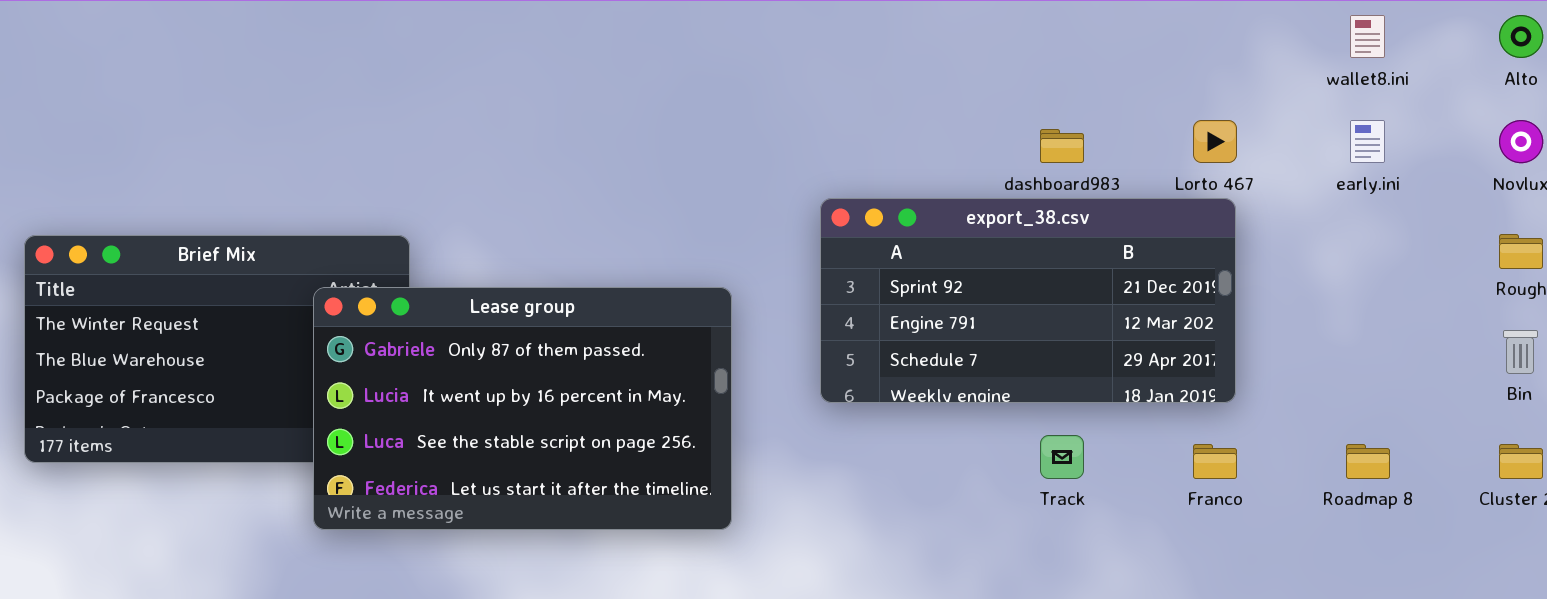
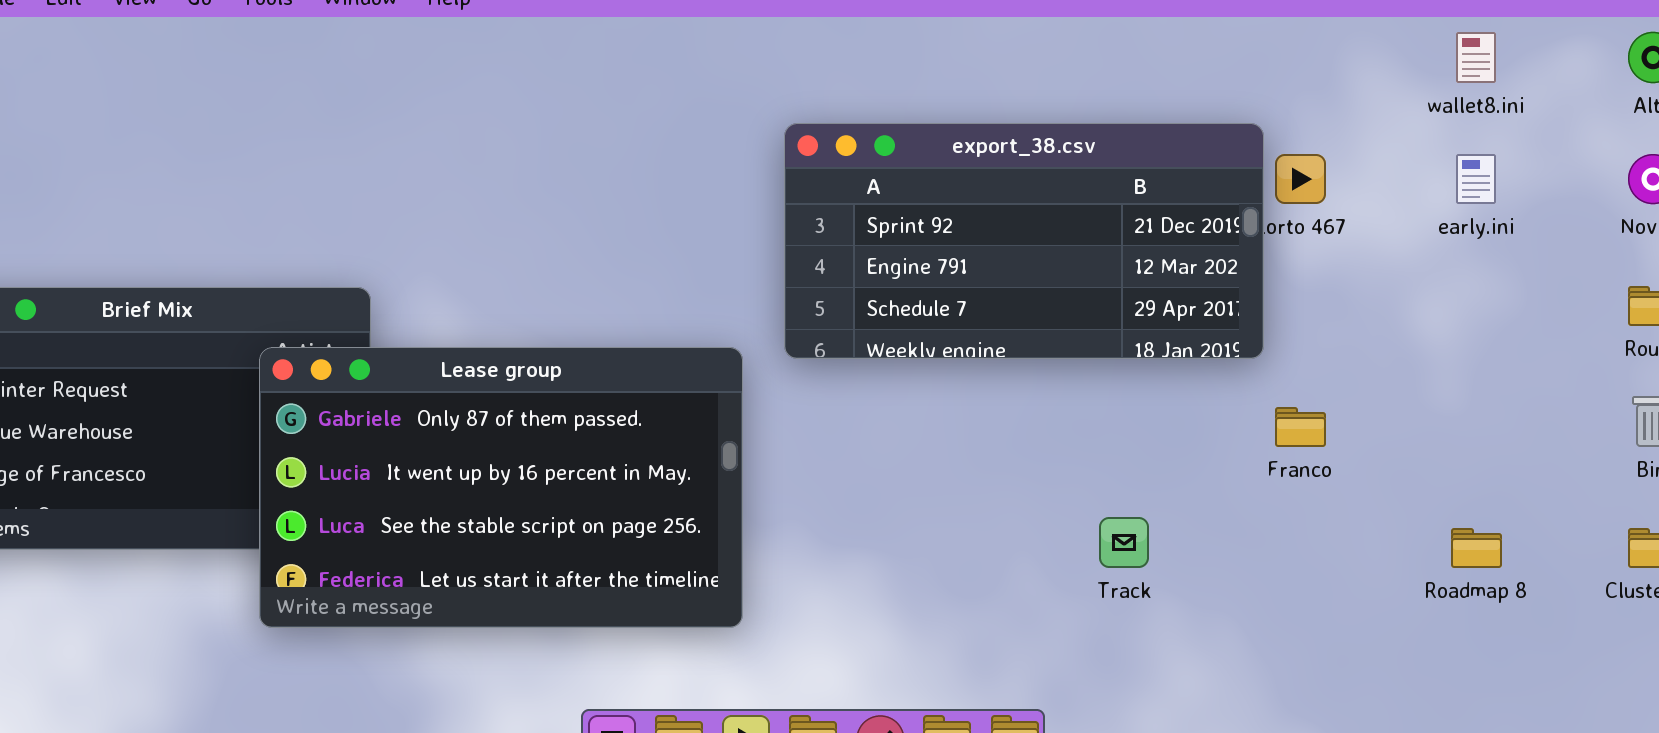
export_38.csv: [820,198,1236,403] -> [784,123,1264,359], moved
Franco: [1193,444,1237,479] -> [1275,407,1326,447], moved

